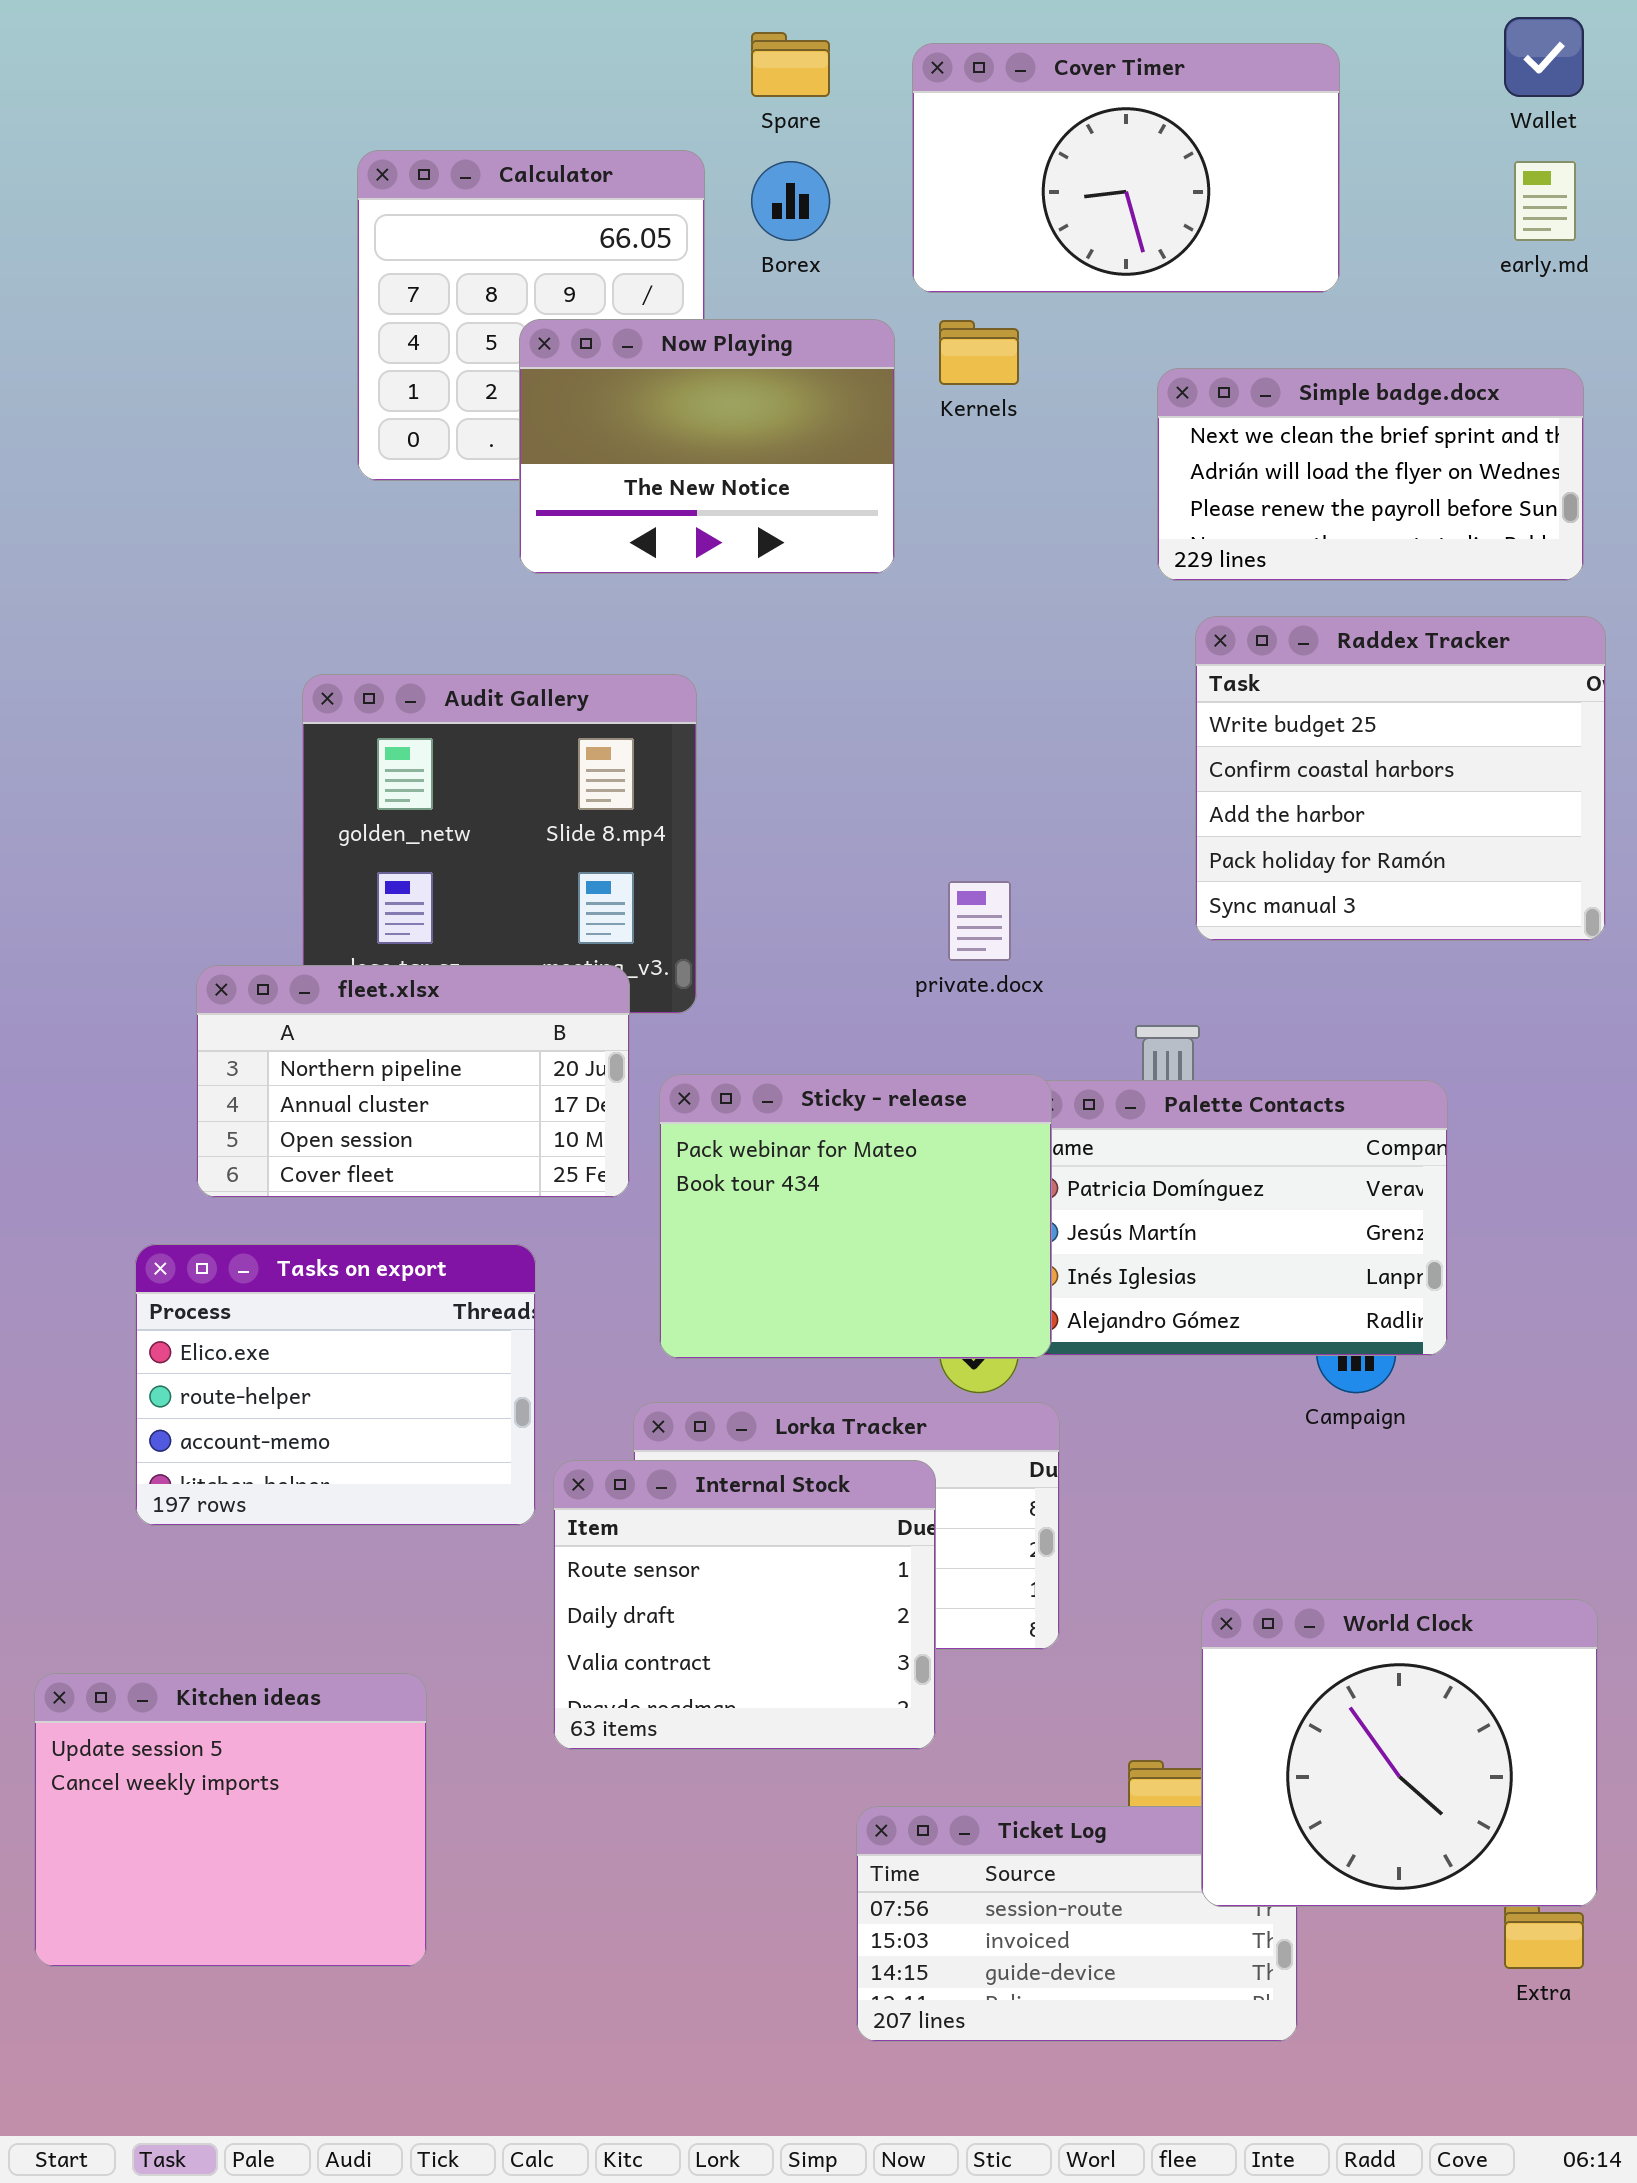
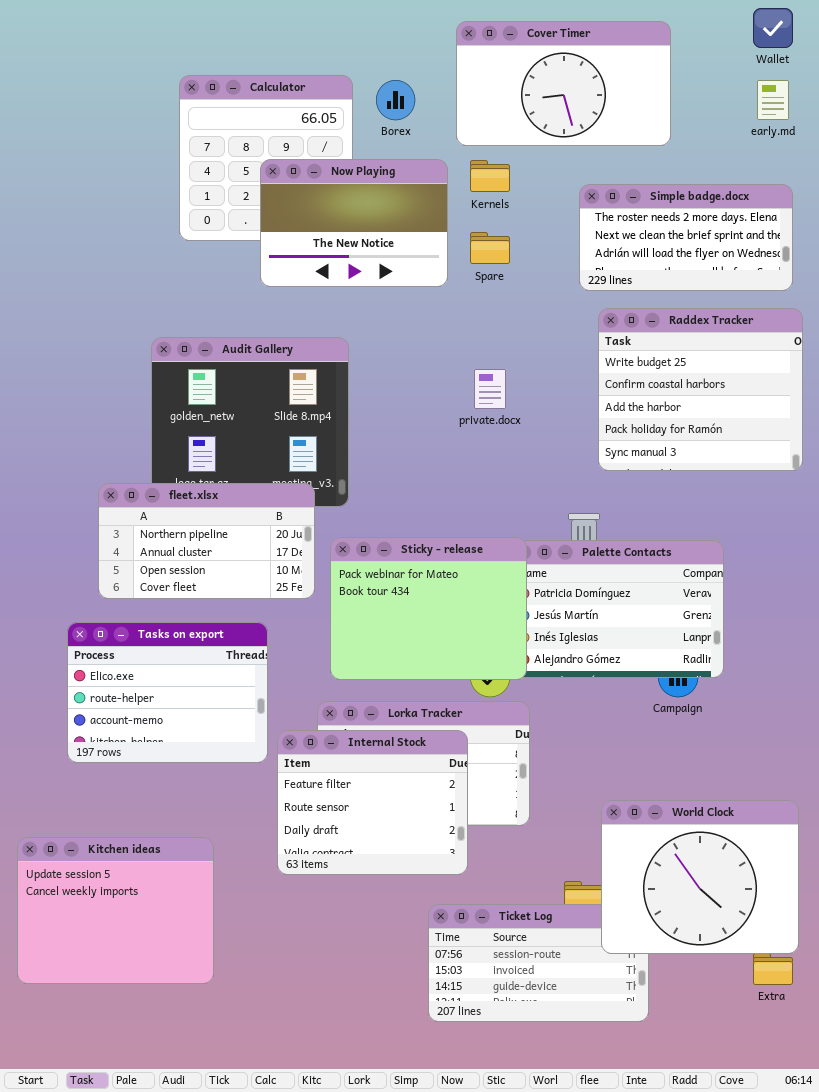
Spare: [751,32,830,97] -> [470,232,510,264], moved
Simple badge.docx: [1157,368,1584,581] -> [579,184,793,291], scrolled up 1 row
private.docx: [948,881,1011,961] -> [474,369,506,409], moved
Internal Stock: [553,1460,936,1750] -> [277,730,468,875], scrolled up 1 row

